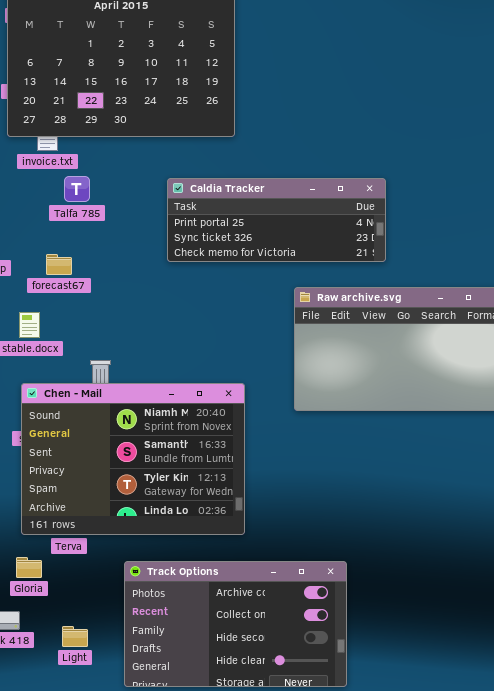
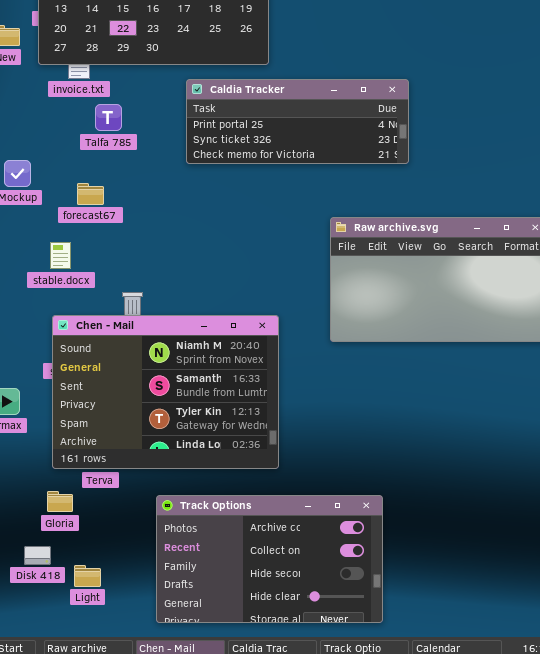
Caldia Tracker: [167,178,386,262] -> [186,79,409,164], moved
Light: [62,626,88,647] -> [74,565,101,587], moved

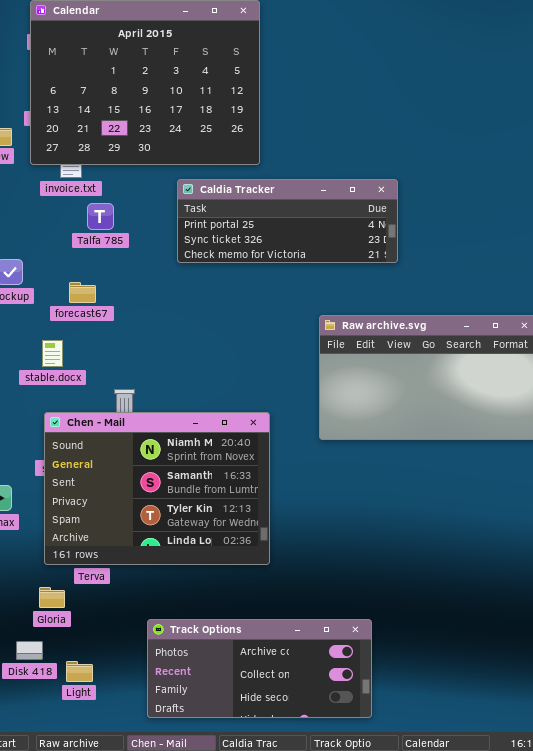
Track Options: [156,495,383,623] -> [147,619,372,718], resized

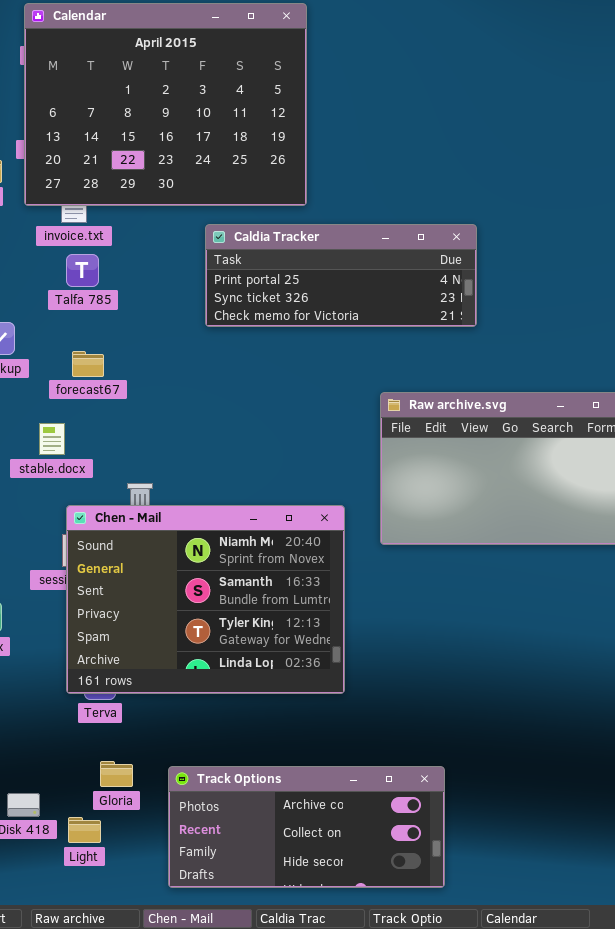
Talfa 785: [87,203,114,230] -> [66,254,99,287], moved
Chen - Mail: [44,412,270,565] -> [66,505,345,694], moved
Gloria: [39,587,65,608] -> [100,761,133,787], moved

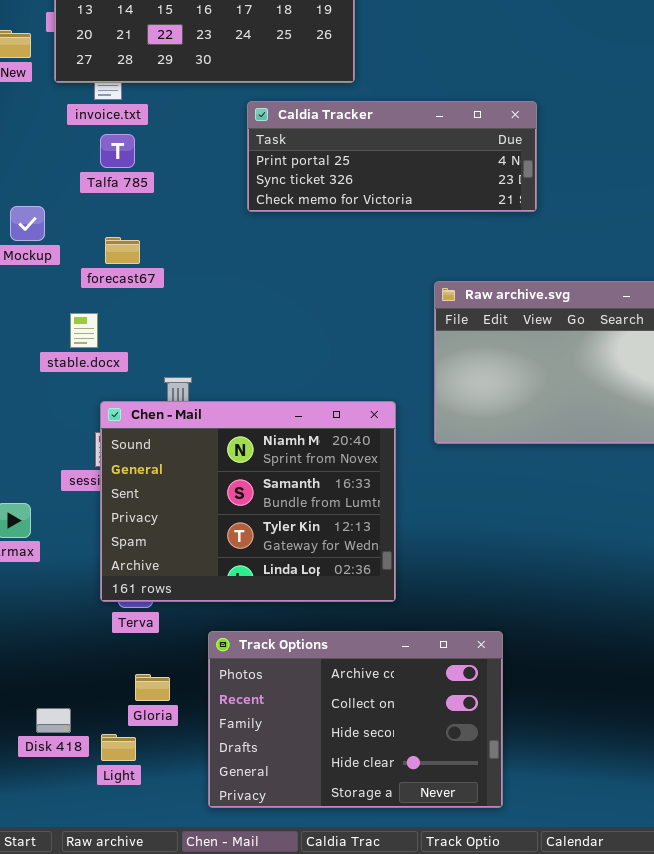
Track Options: [168,766,445,888] -> [208,631,503,808], resized

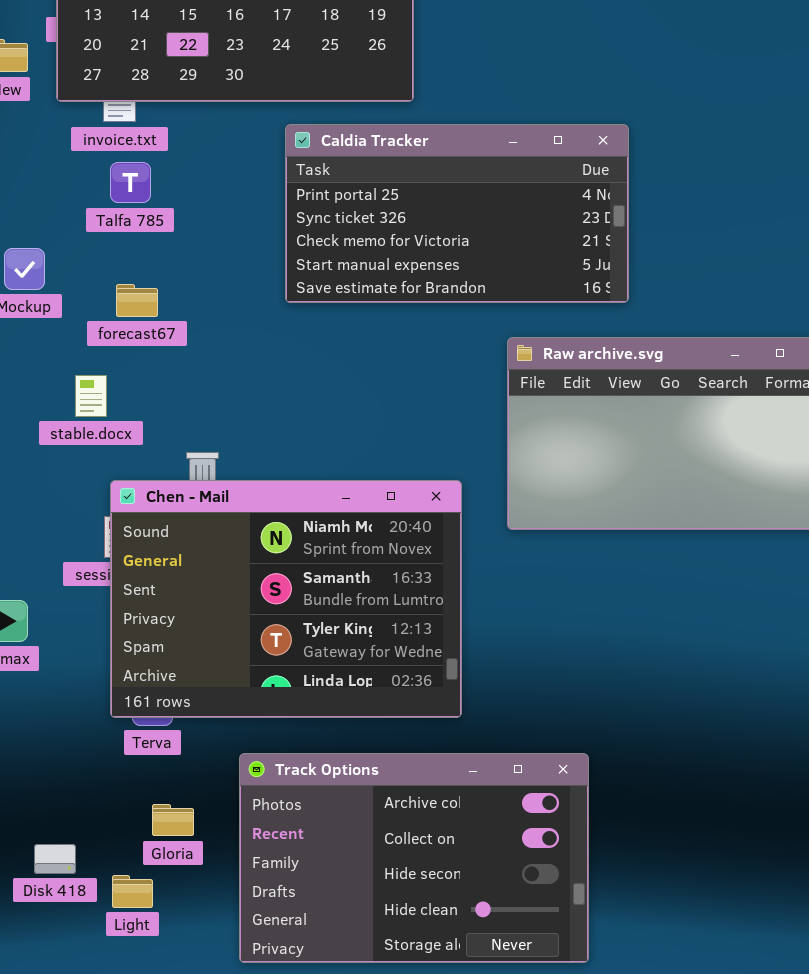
Caldia Tracker: [247,101,537,212] -> [285,124,629,303], resized

